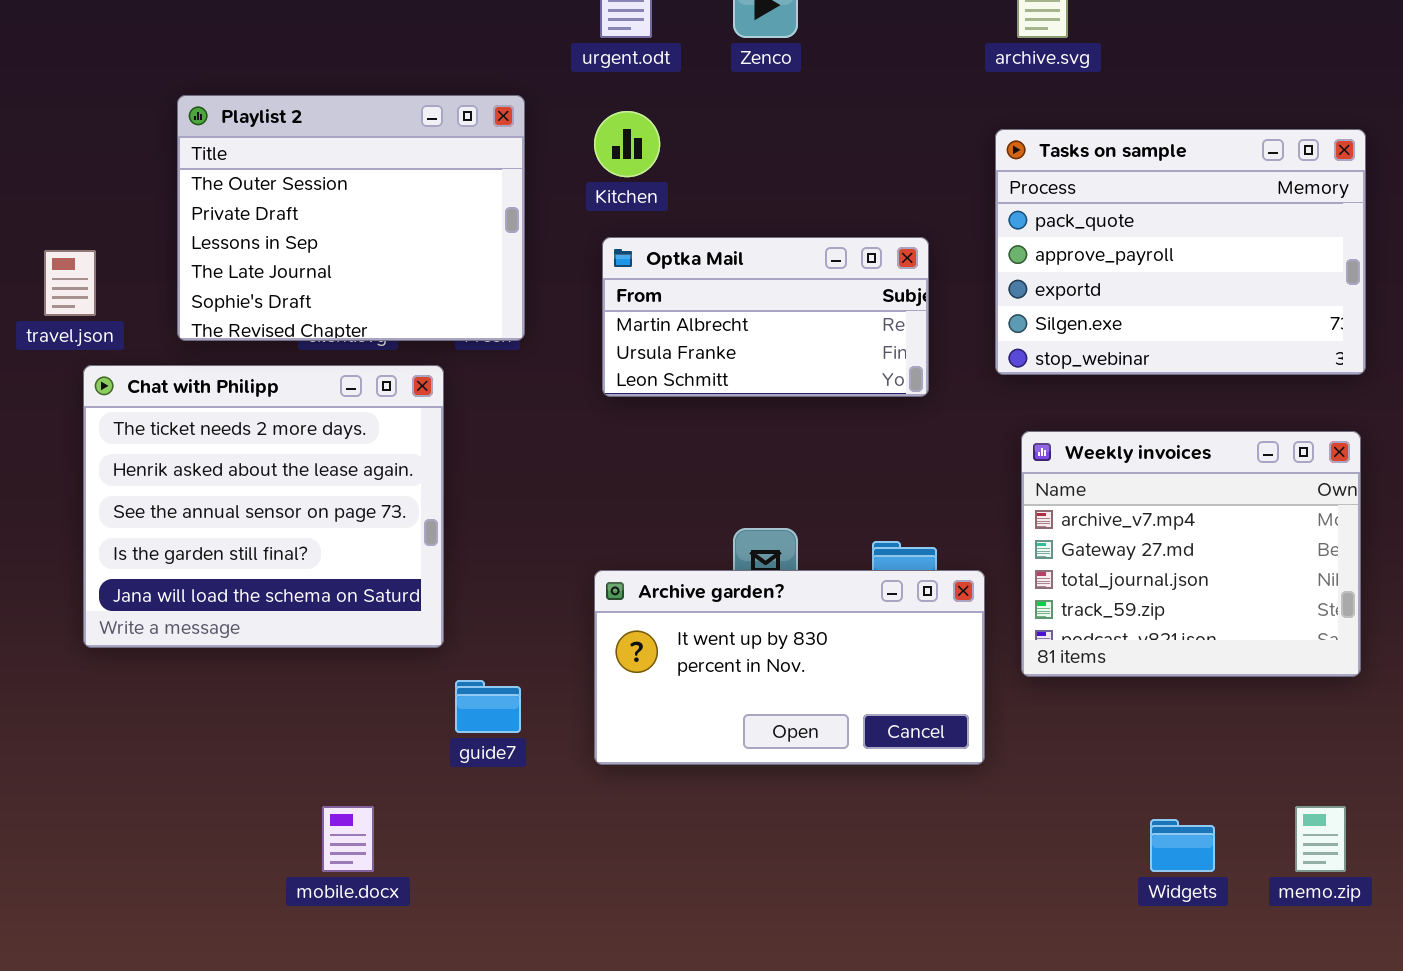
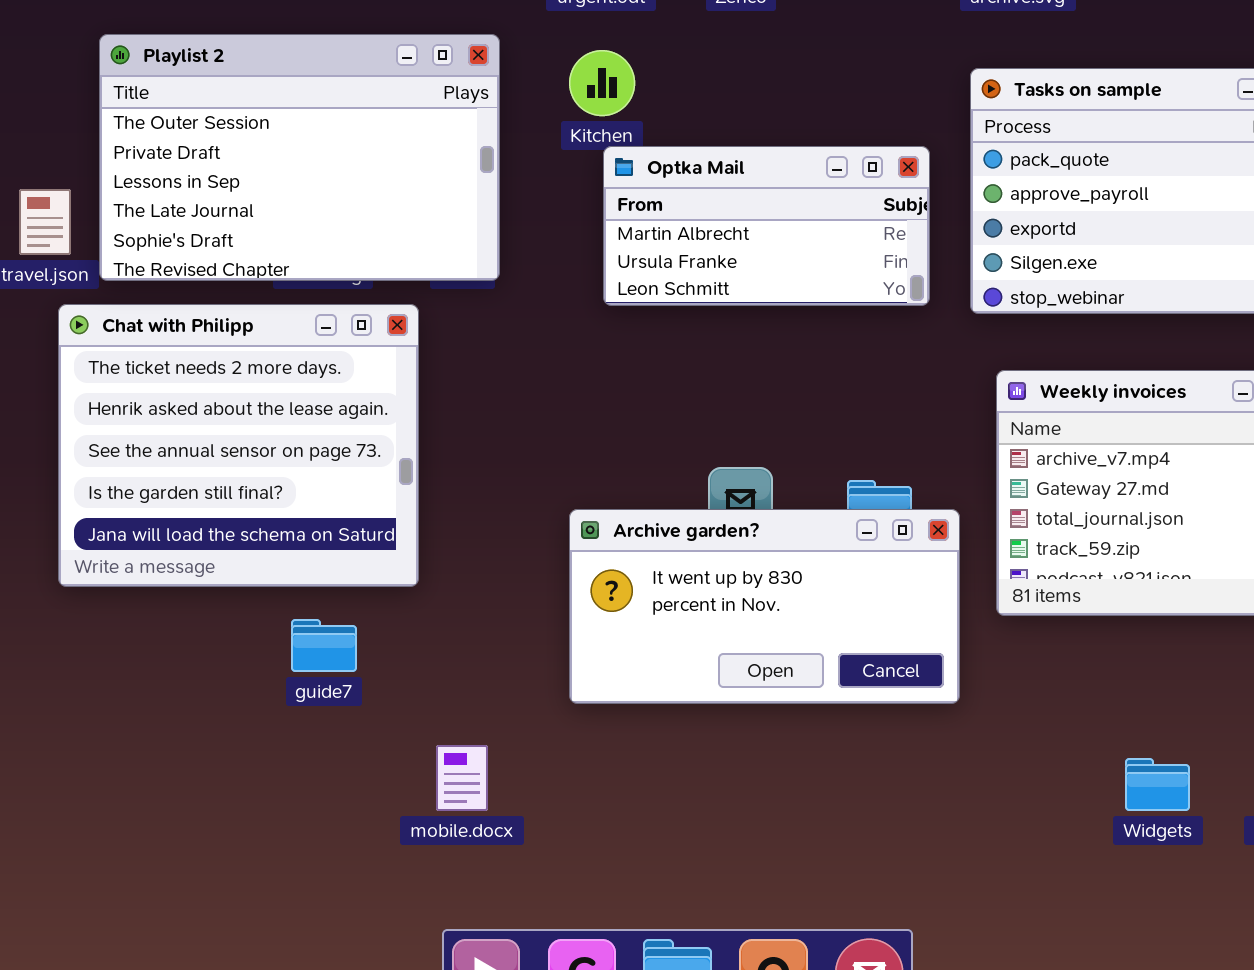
Playlist 2: [177,95,525,341] -> [99,34,500,281], resized
Optka Mail: [602,237,929,397] -> [603,146,930,306], moved
guide7: [455,680,521,733] -> [291,619,357,672], moved
mobile.docx: [322,806,374,872] -> [436,745,488,811], moved

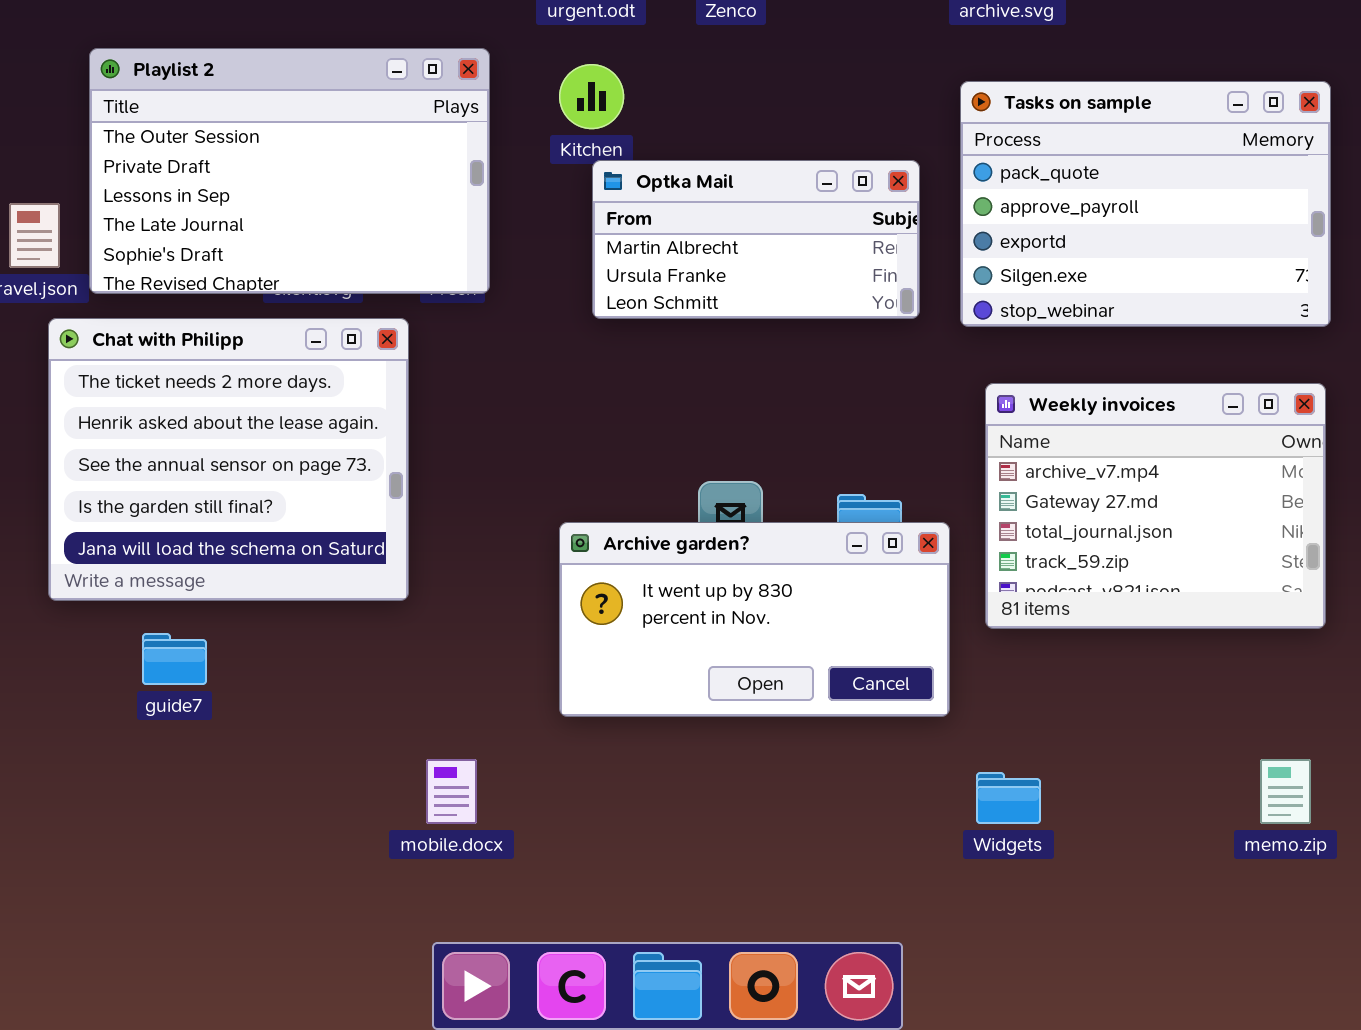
guide7: [291,619,357,672] -> [142,633,207,685], moved
Widgets: [1125,758,1190,811] -> [976,772,1041,824], moved

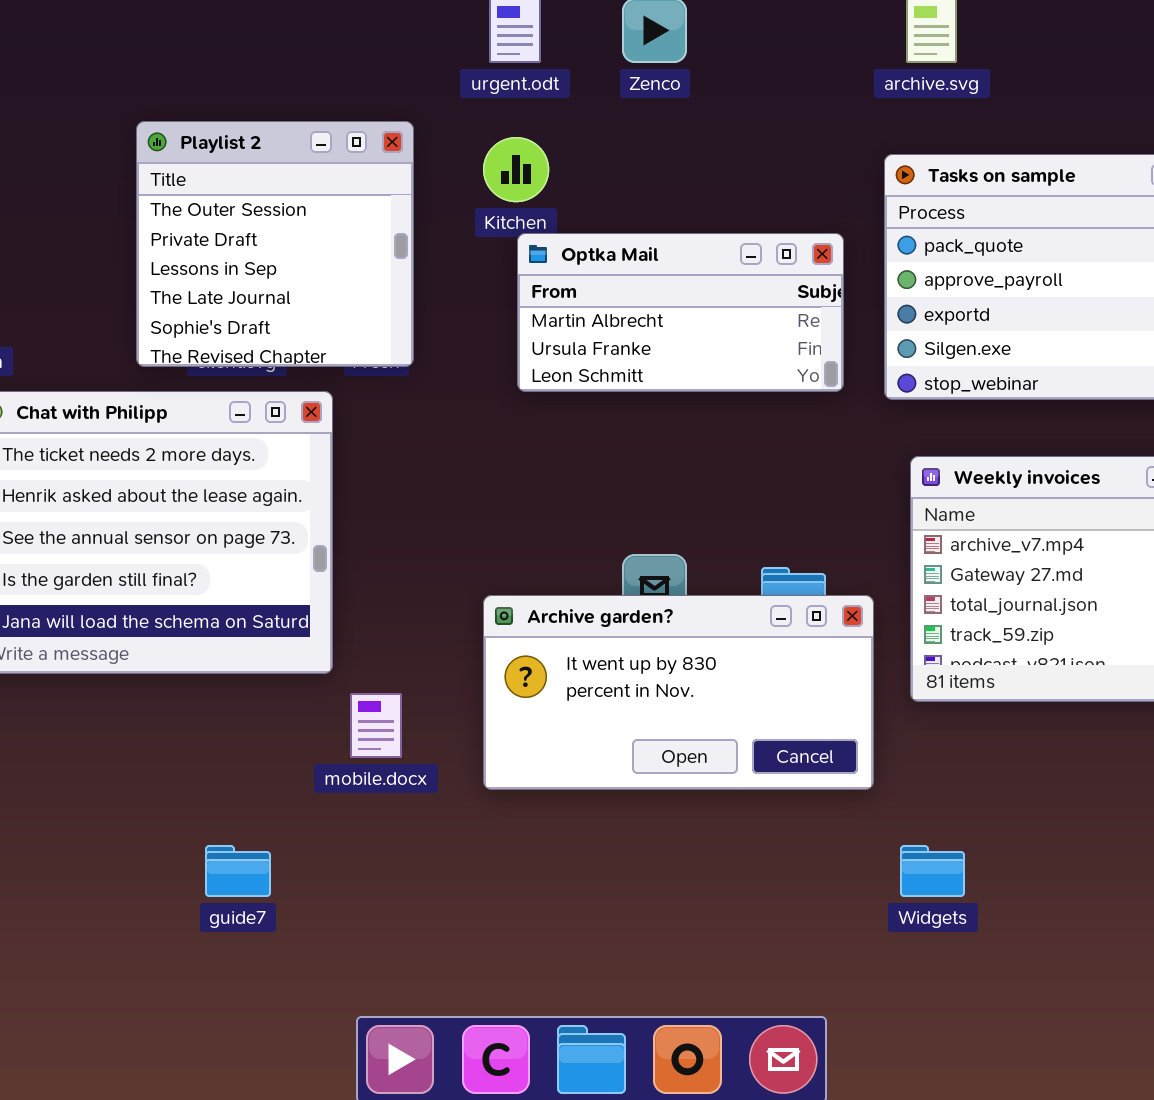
Playlist 2: [89,48,490,294] -> [136,121,414,367], resized
guide7: [142,633,207,685] -> [205,845,271,897], moved
mobile.docx: [426,759,477,824] -> [350,693,402,758], moved

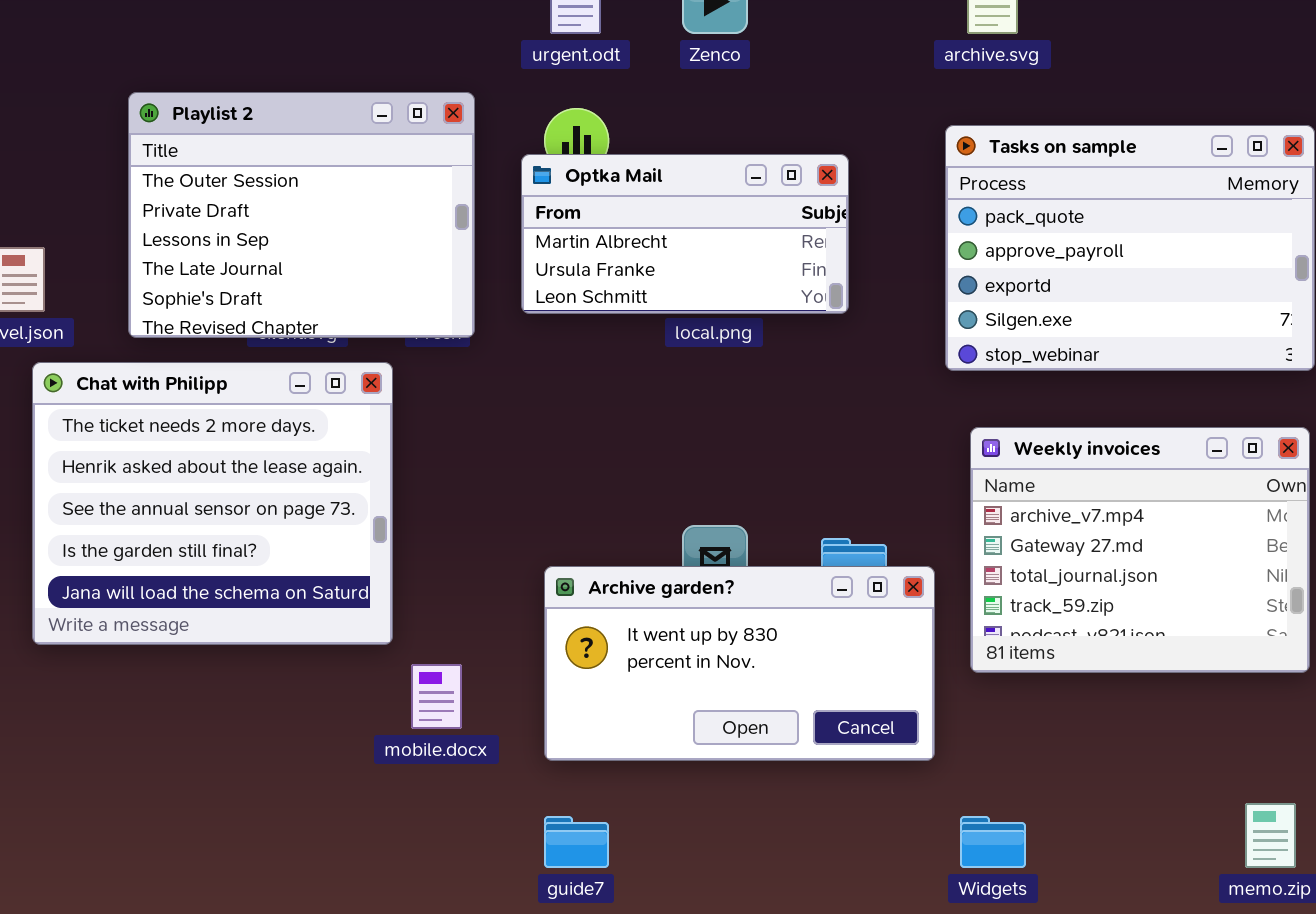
Playlist 2: [136,121,414,367] -> [128,92,475,338], resized
Optka Mail: [517,233,844,392] -> [521,154,849,314], moved
guide7: [205,845,271,897] -> [544,816,609,868], moved

